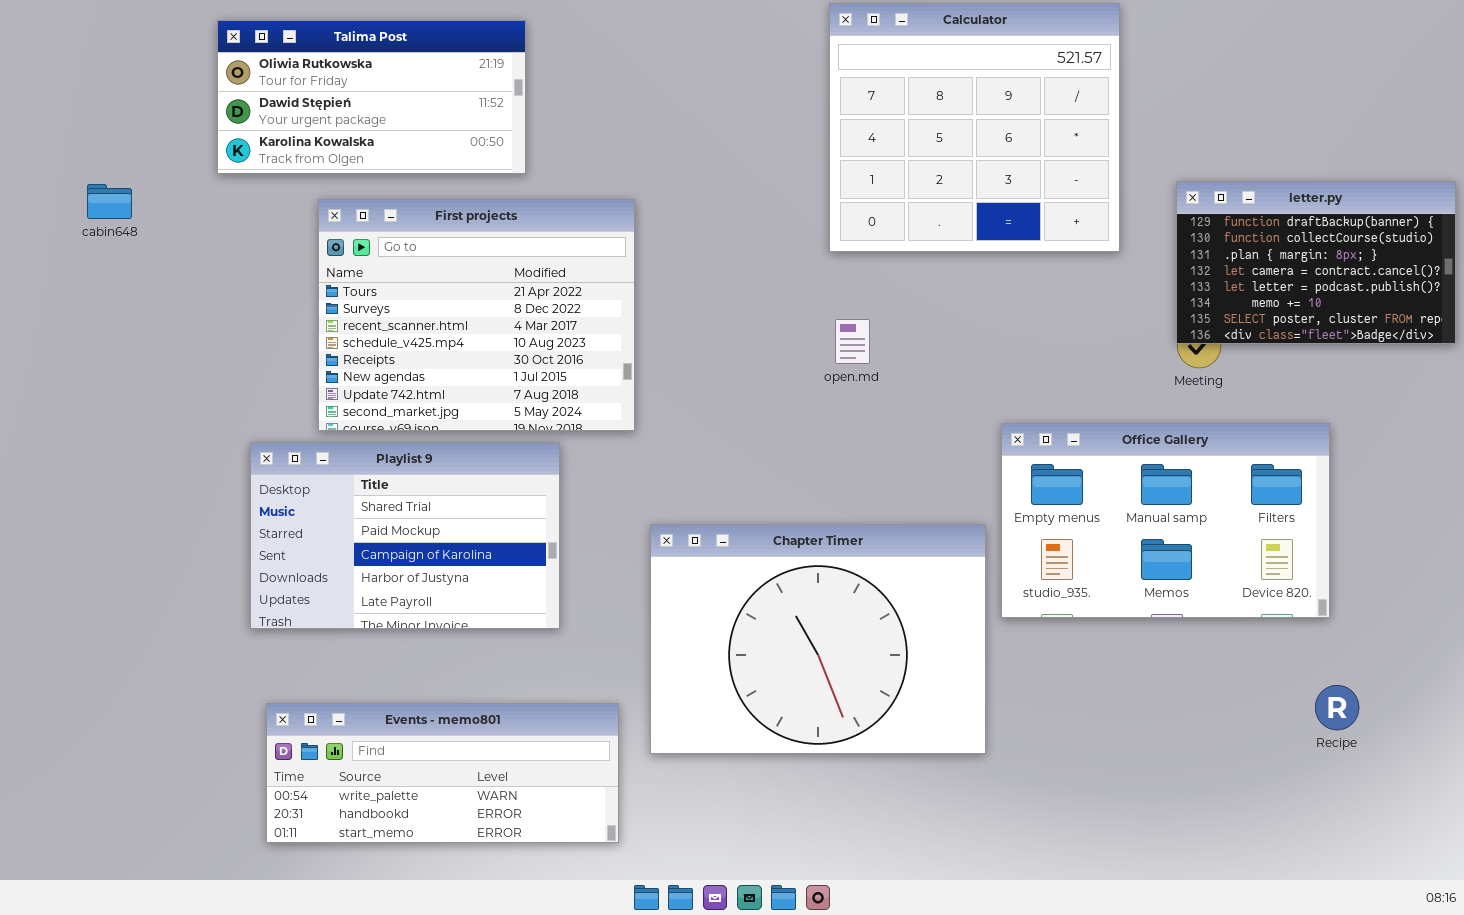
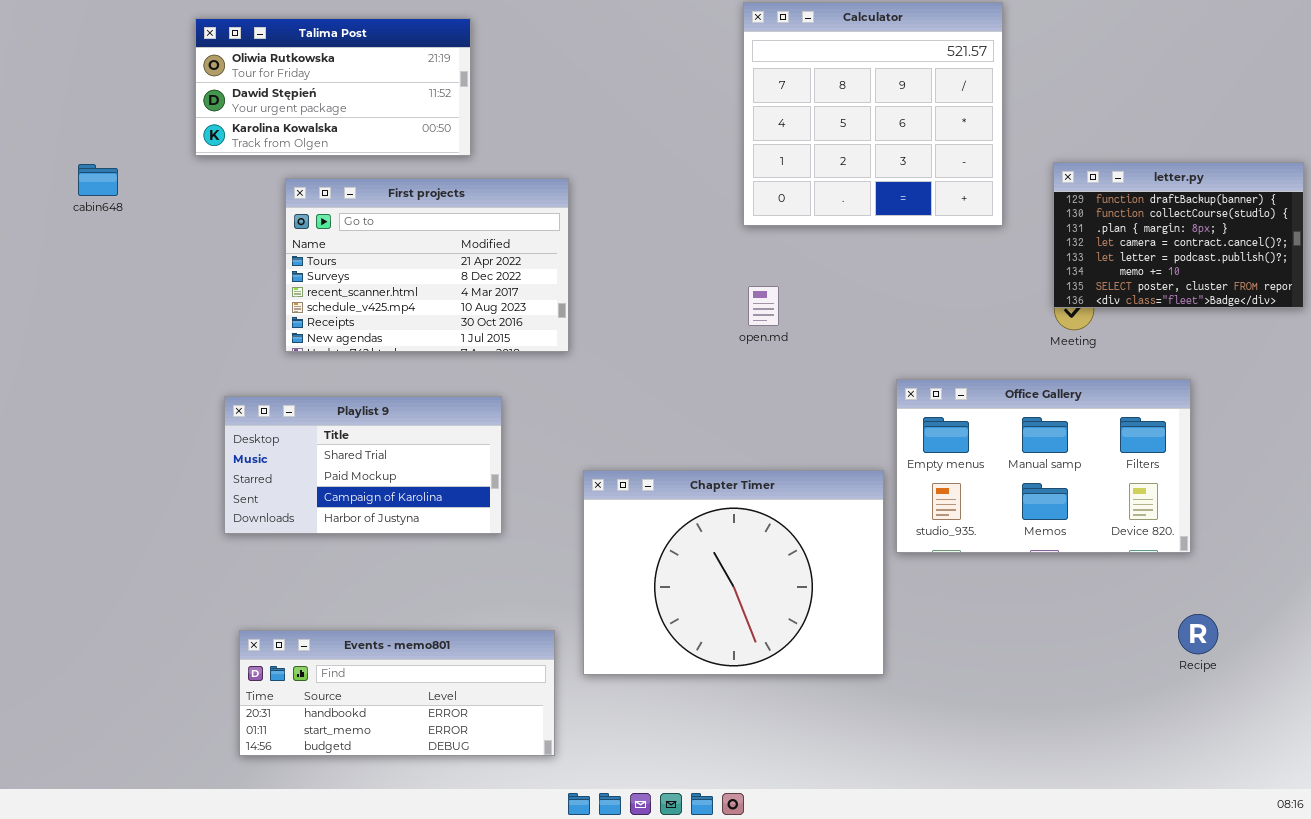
First projects: [318,199,635,431] -> [285,178,569,352], resized
Playlist 9: [250,442,560,629] -> [224,396,502,534], resized
Events - memo801: [266,703,619,843] -> [239,630,555,756], scrolled down 1 row

